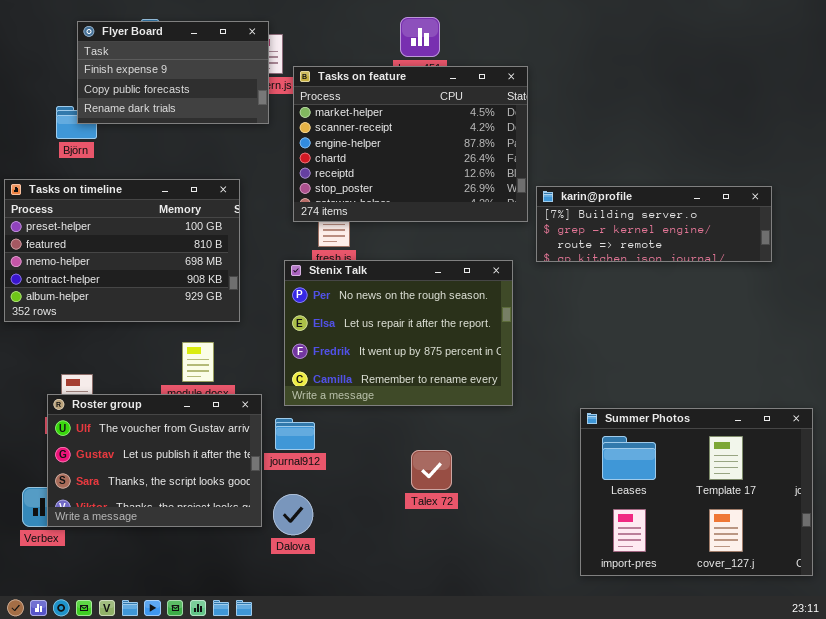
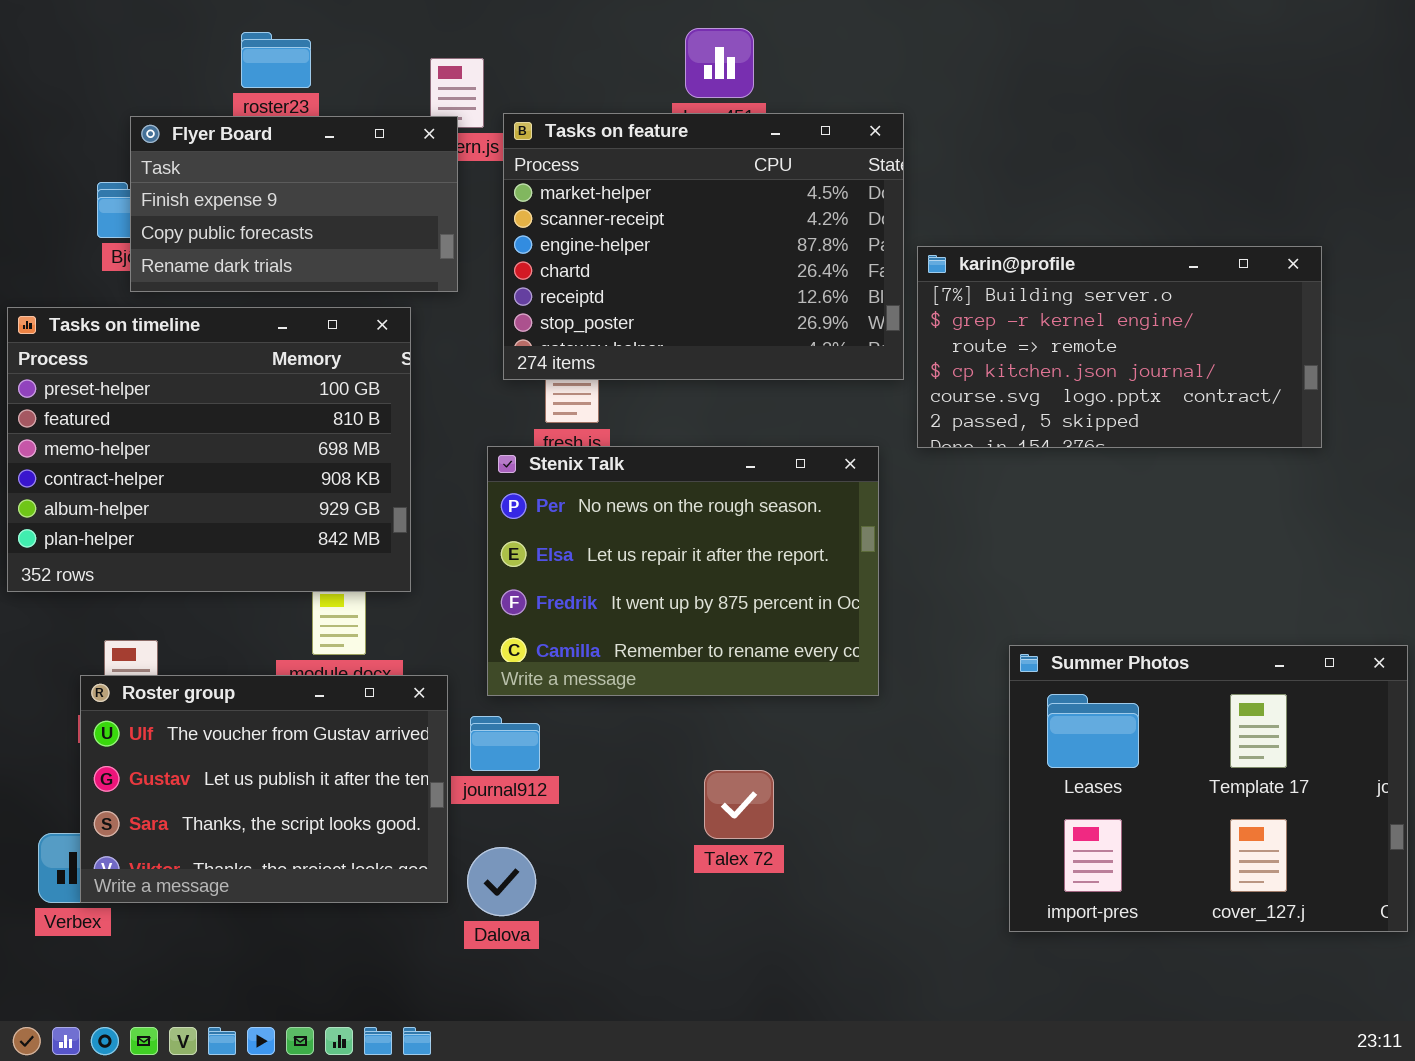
Flyer Board: [77,21,269,124] -> [130,116,458,292], moved
Tasks on timeline: [4,179,240,322] -> [7,307,411,592], resized
karin@profile: [536,186,772,262] -> [917,246,1322,448], resized
Summer Photos: [580,408,813,576] -> [1009,645,1408,932], moved

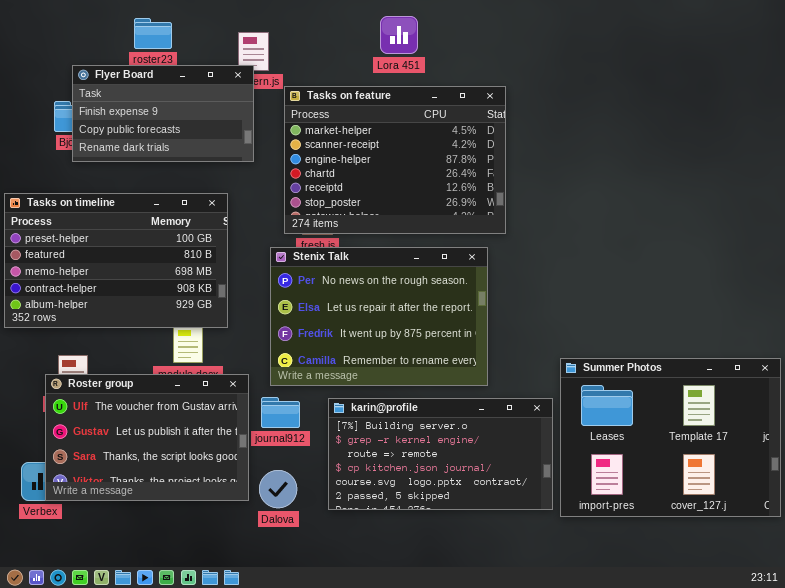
Tasks on feature: [503,113,904,380] -> [284,86,506,234], moved
karin@profile: [917,246,1322,448] -> [328,398,553,510], moved
Tasks on timeline: [7,307,411,592] -> [4,193,228,328], resized

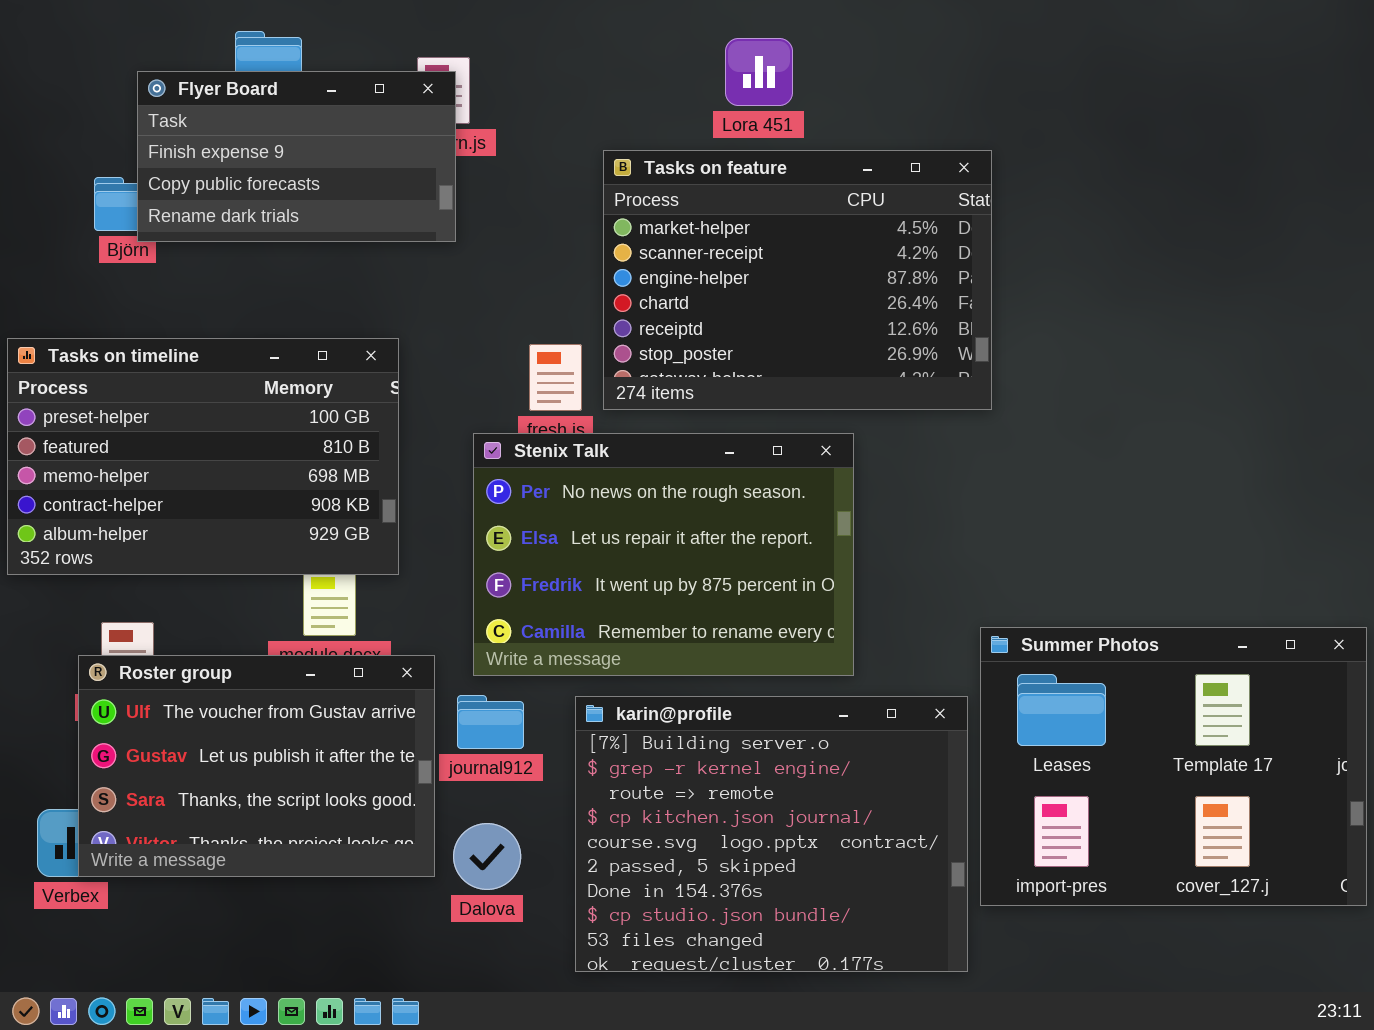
Lora 451: [380,16,418,54] -> [725,38,793,106], moved
Flyer Board: [72,65,254,162] -> [137,71,456,242], moved
Tasks on feature: [284,86,506,234] -> [603,150,992,410], moved
karin@profile: [328,398,553,510] -> [575,696,968,972], resized

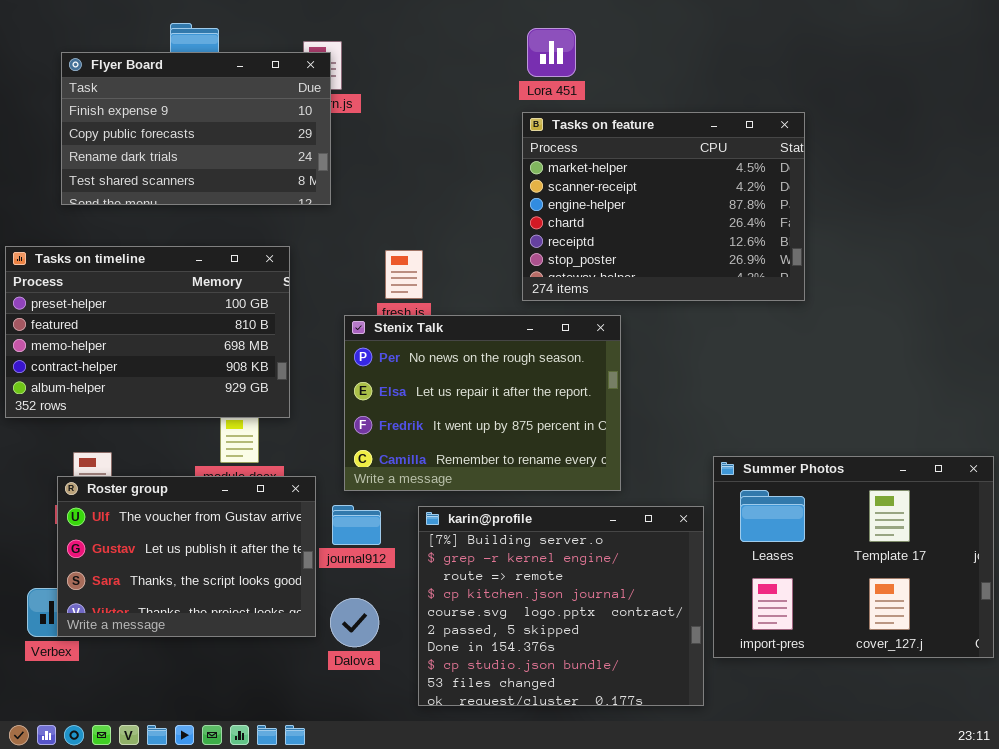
Flyer Board: [137,71,456,242] -> [61,52,331,205], resized
Tasks on feature: [603,150,992,410] -> [522,112,805,301], moved

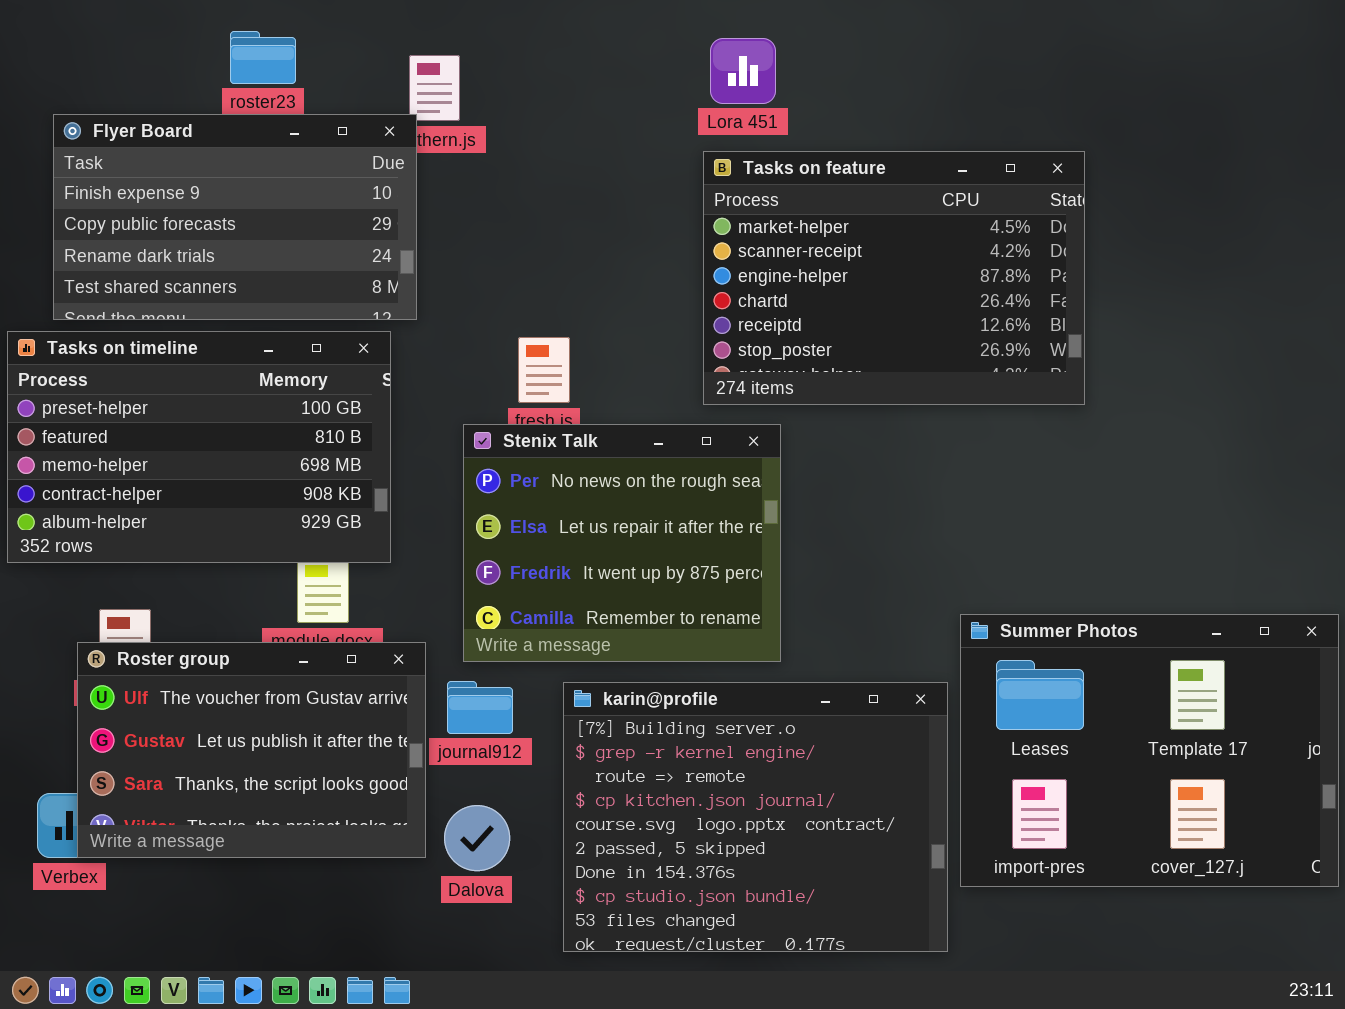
Flyer Board: [61,52,331,205] -> [53,114,417,320], moved
Stenix Talk: [344,315,621,491] -> [463,424,781,662], resized

